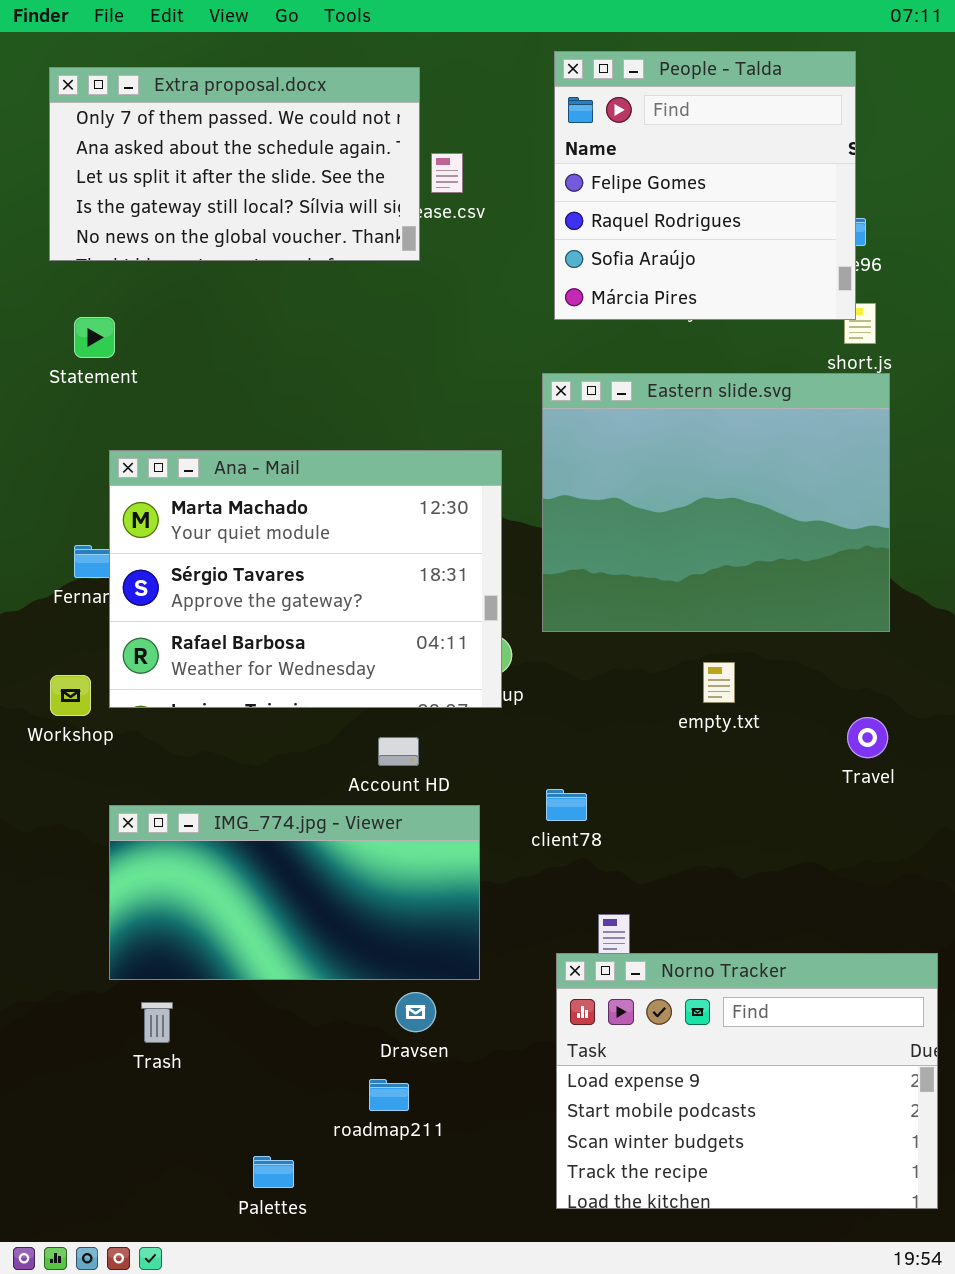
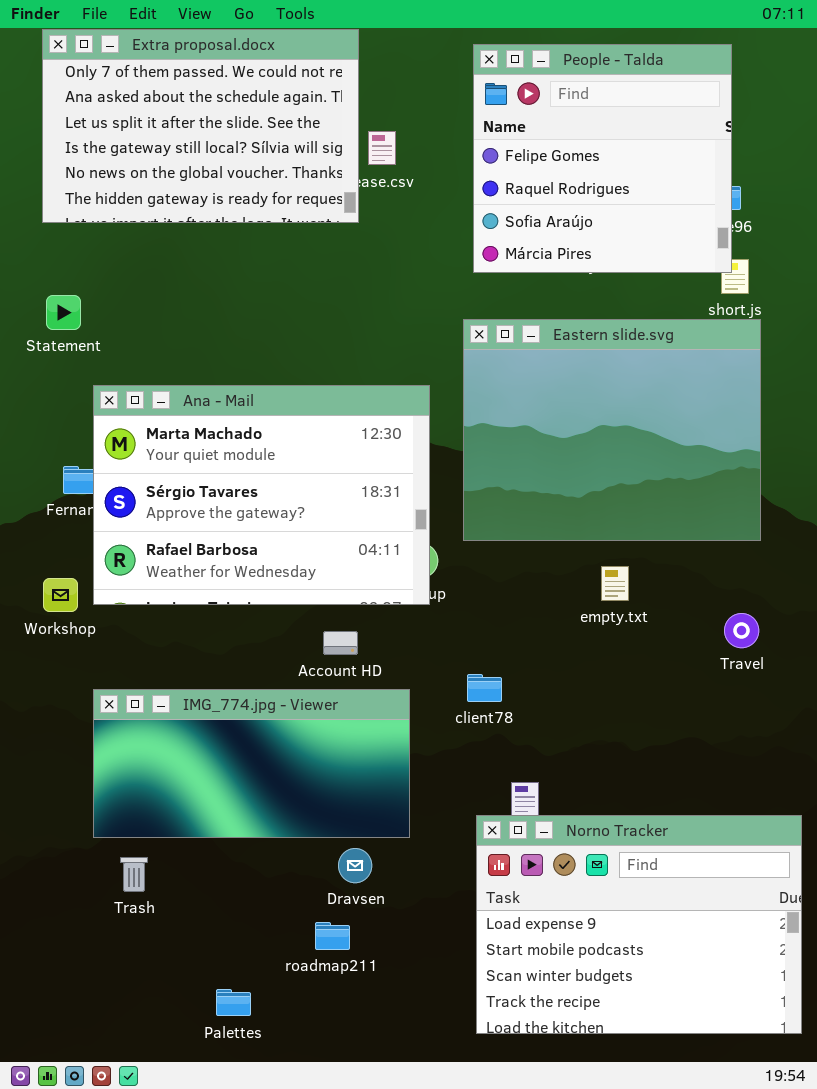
Extra proposal.docx: [49,67,420,261] -> [42,29,359,223], resized
Statement: [74,317,115,358] -> [46,295,81,330], moved

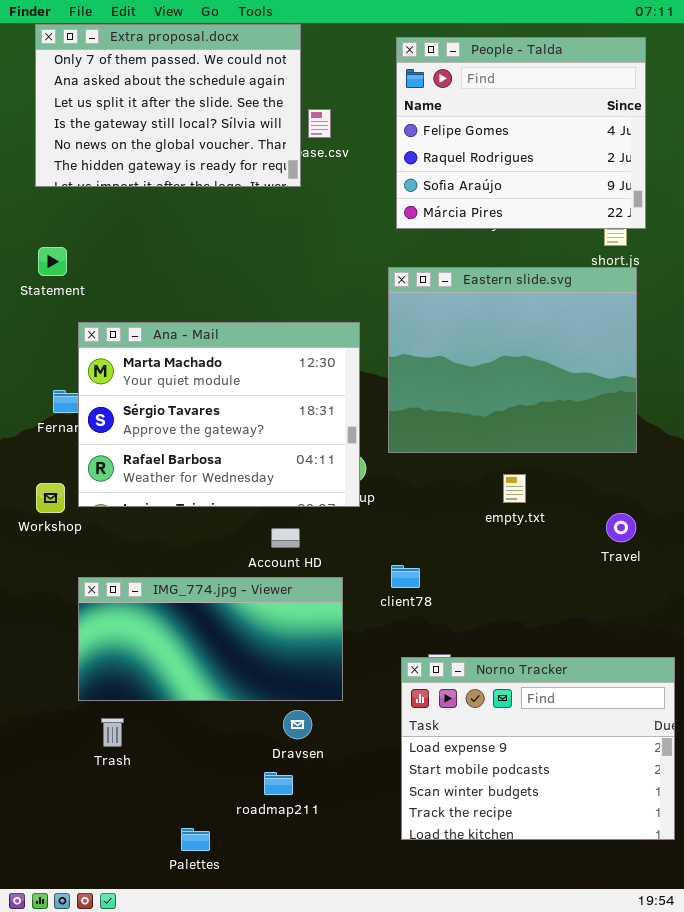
People - Talda: [473,44,732,273] -> [396,37,646,229], resized
Norno Tracker: [476,815,802,1034] -> [401,657,675,840], moved

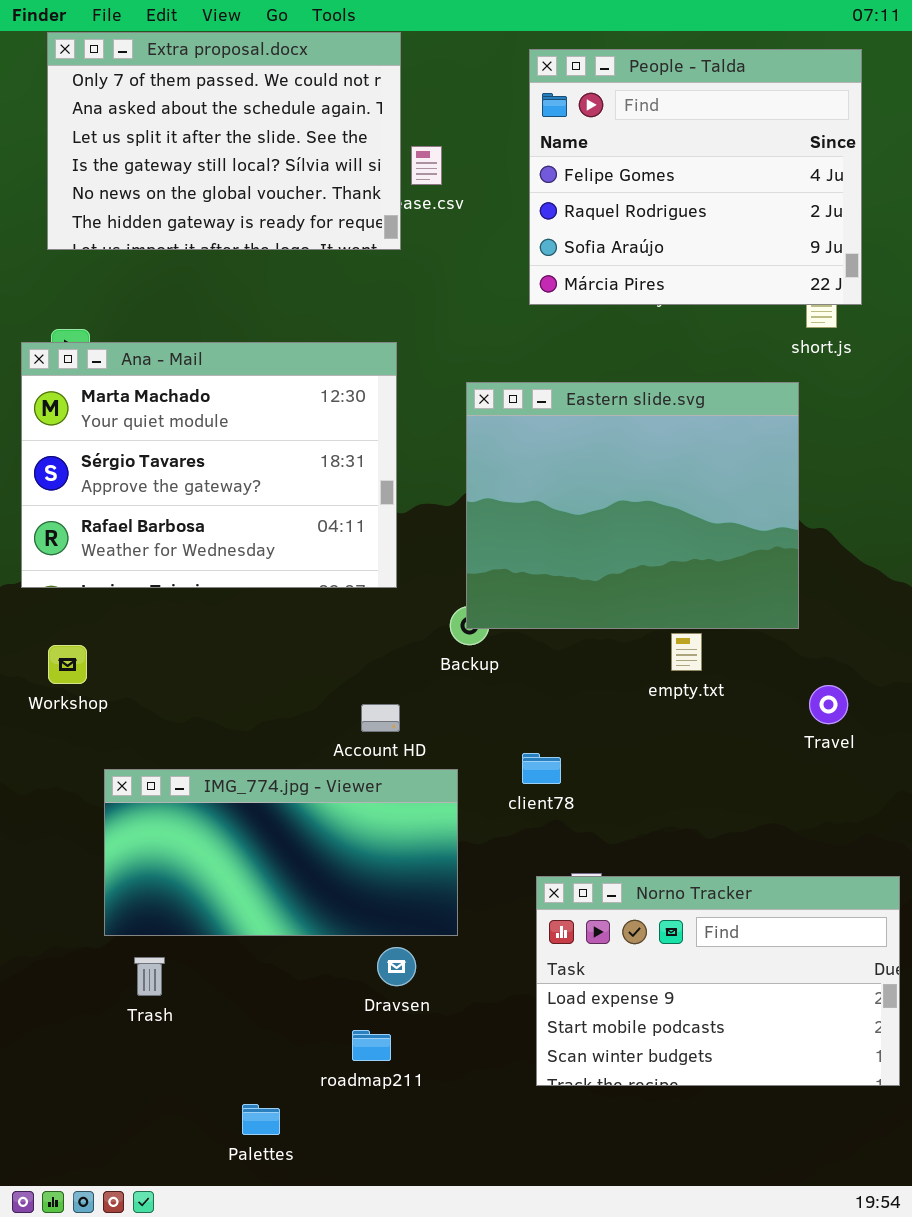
Eastern slide.svg: [388,267,637,453] -> [466,382,799,629], moved
Ana - Mail: [78,322,360,507] -> [21,342,397,588], moved
Norno Tracker: [401,657,675,840] -> [536,876,900,1086], resized

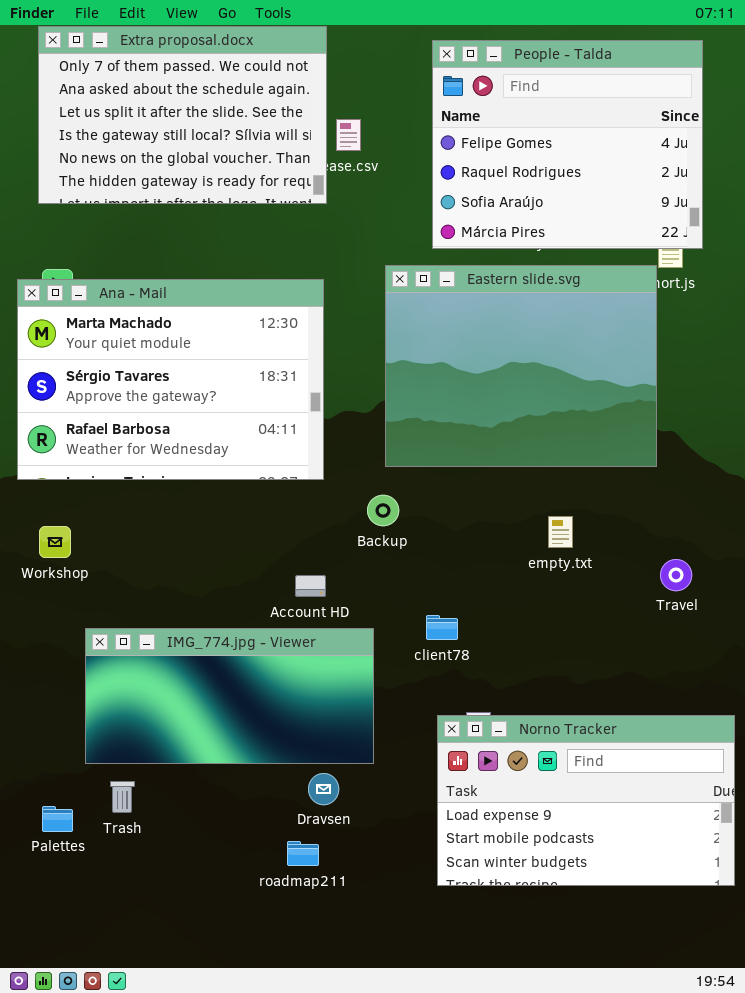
Eastern slide.svg: [466,382,799,629] -> [385,265,657,467], moved
Palettes: [242,1104,280,1135] -> [42,806,73,832], moved

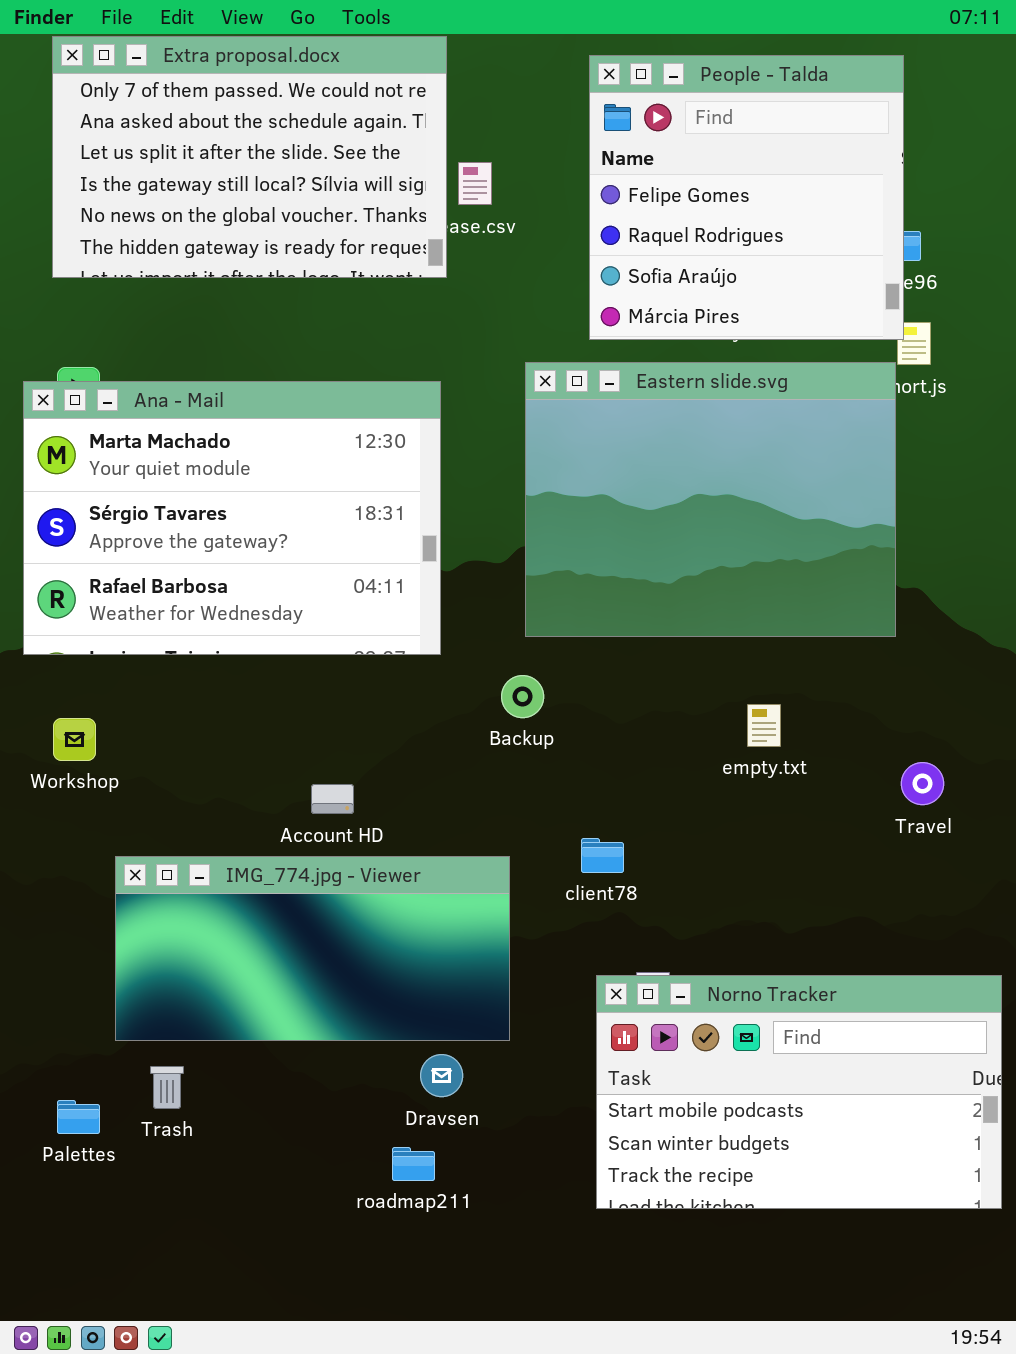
People - Talda: [432,40,703,249] -> [589,55,904,340], resized
Account HD: [295,575,326,597] -> [311,784,354,814], moved
Norno Tracker: [437,715,735,886] -> [596,975,1002,1209], scrolled down 1 row

